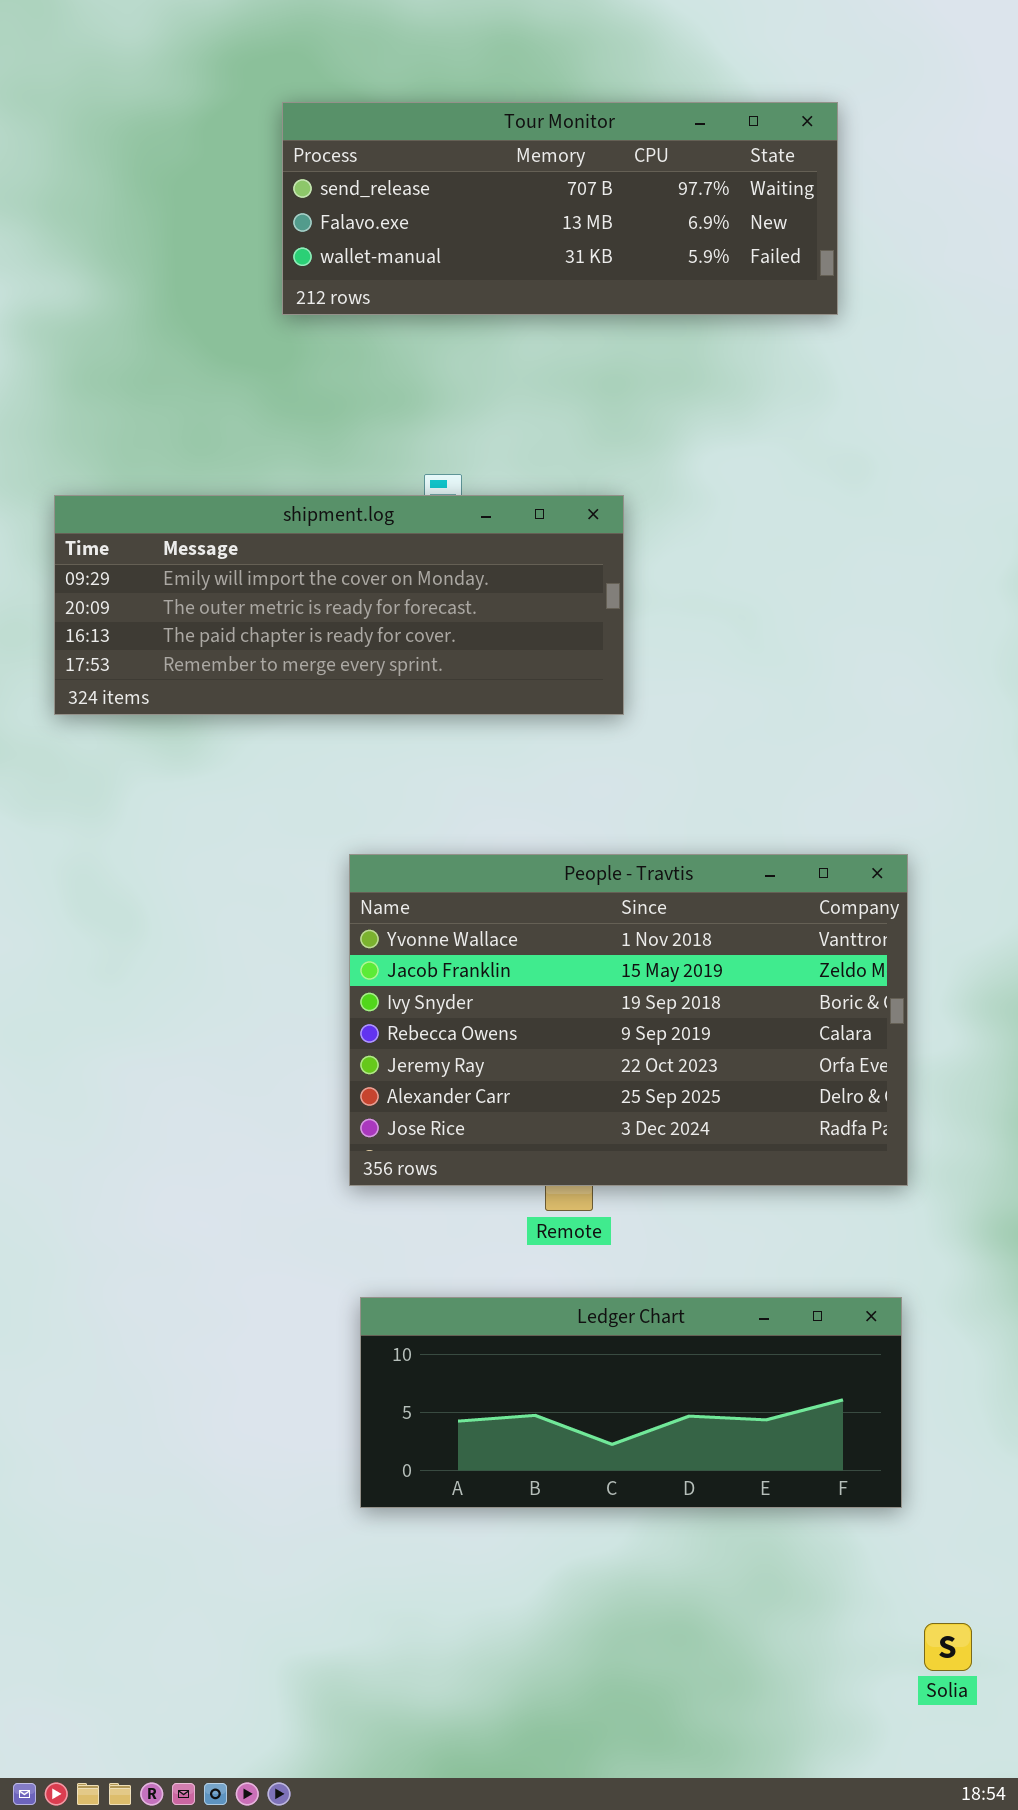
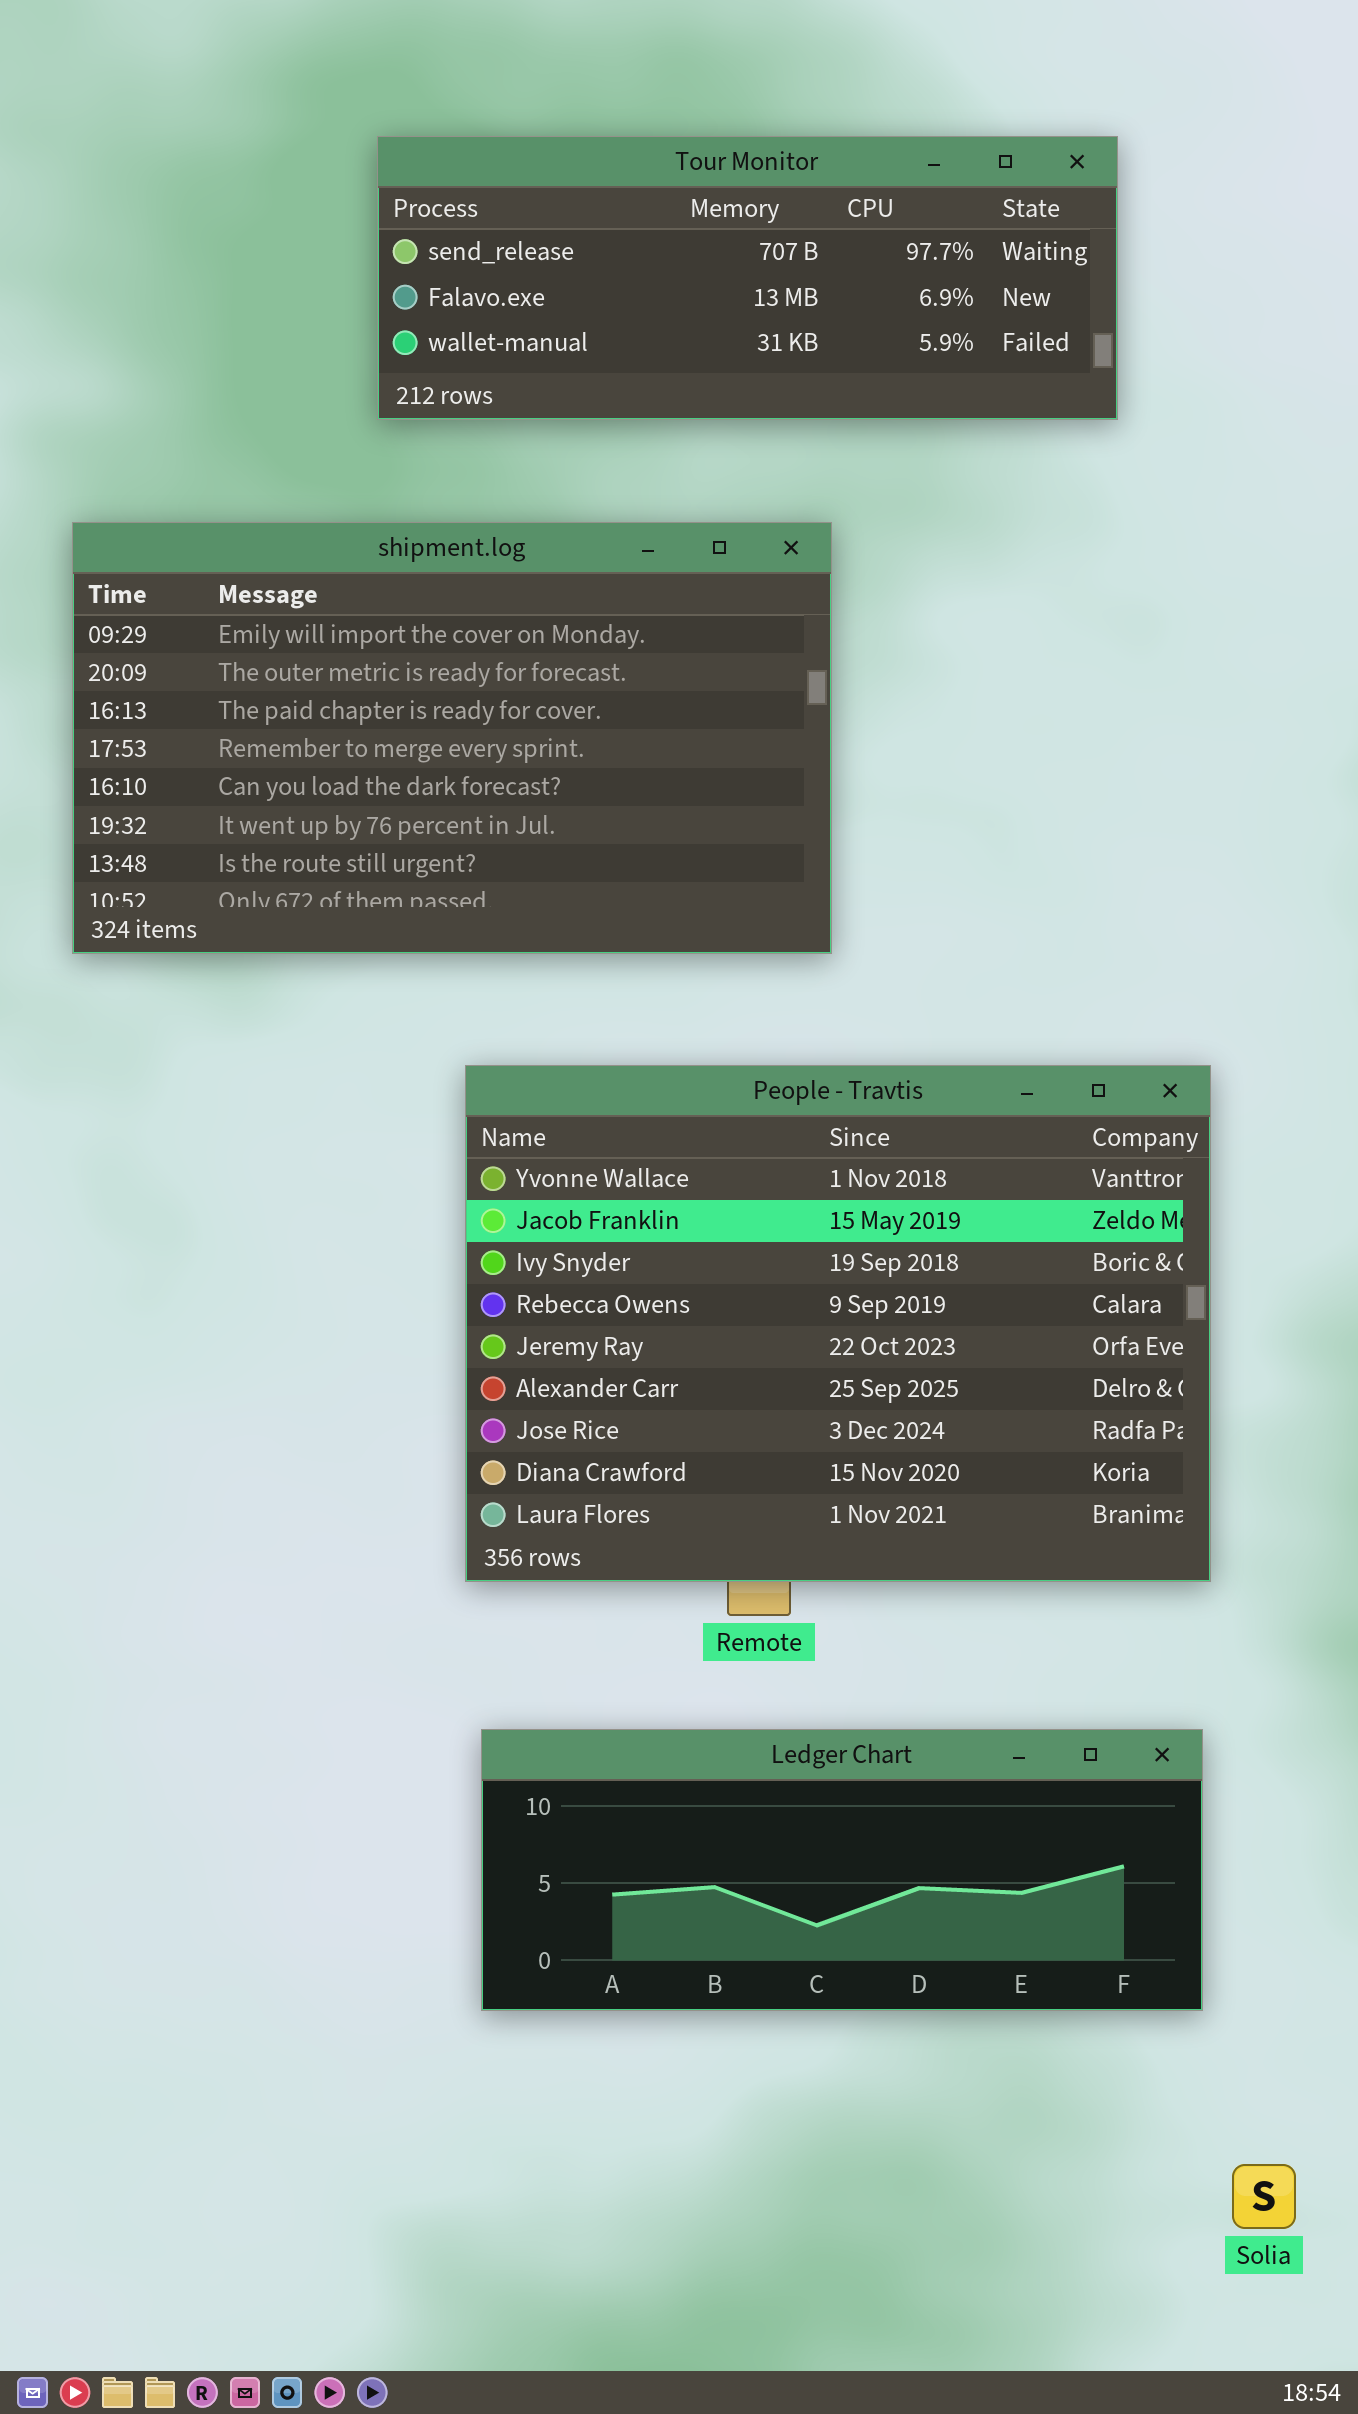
shipment.log: [54,495,624,715] -> [72,522,832,954], resized
People - Travtis: [349,854,908,1186] -> [465,1065,1211,1582], resized

